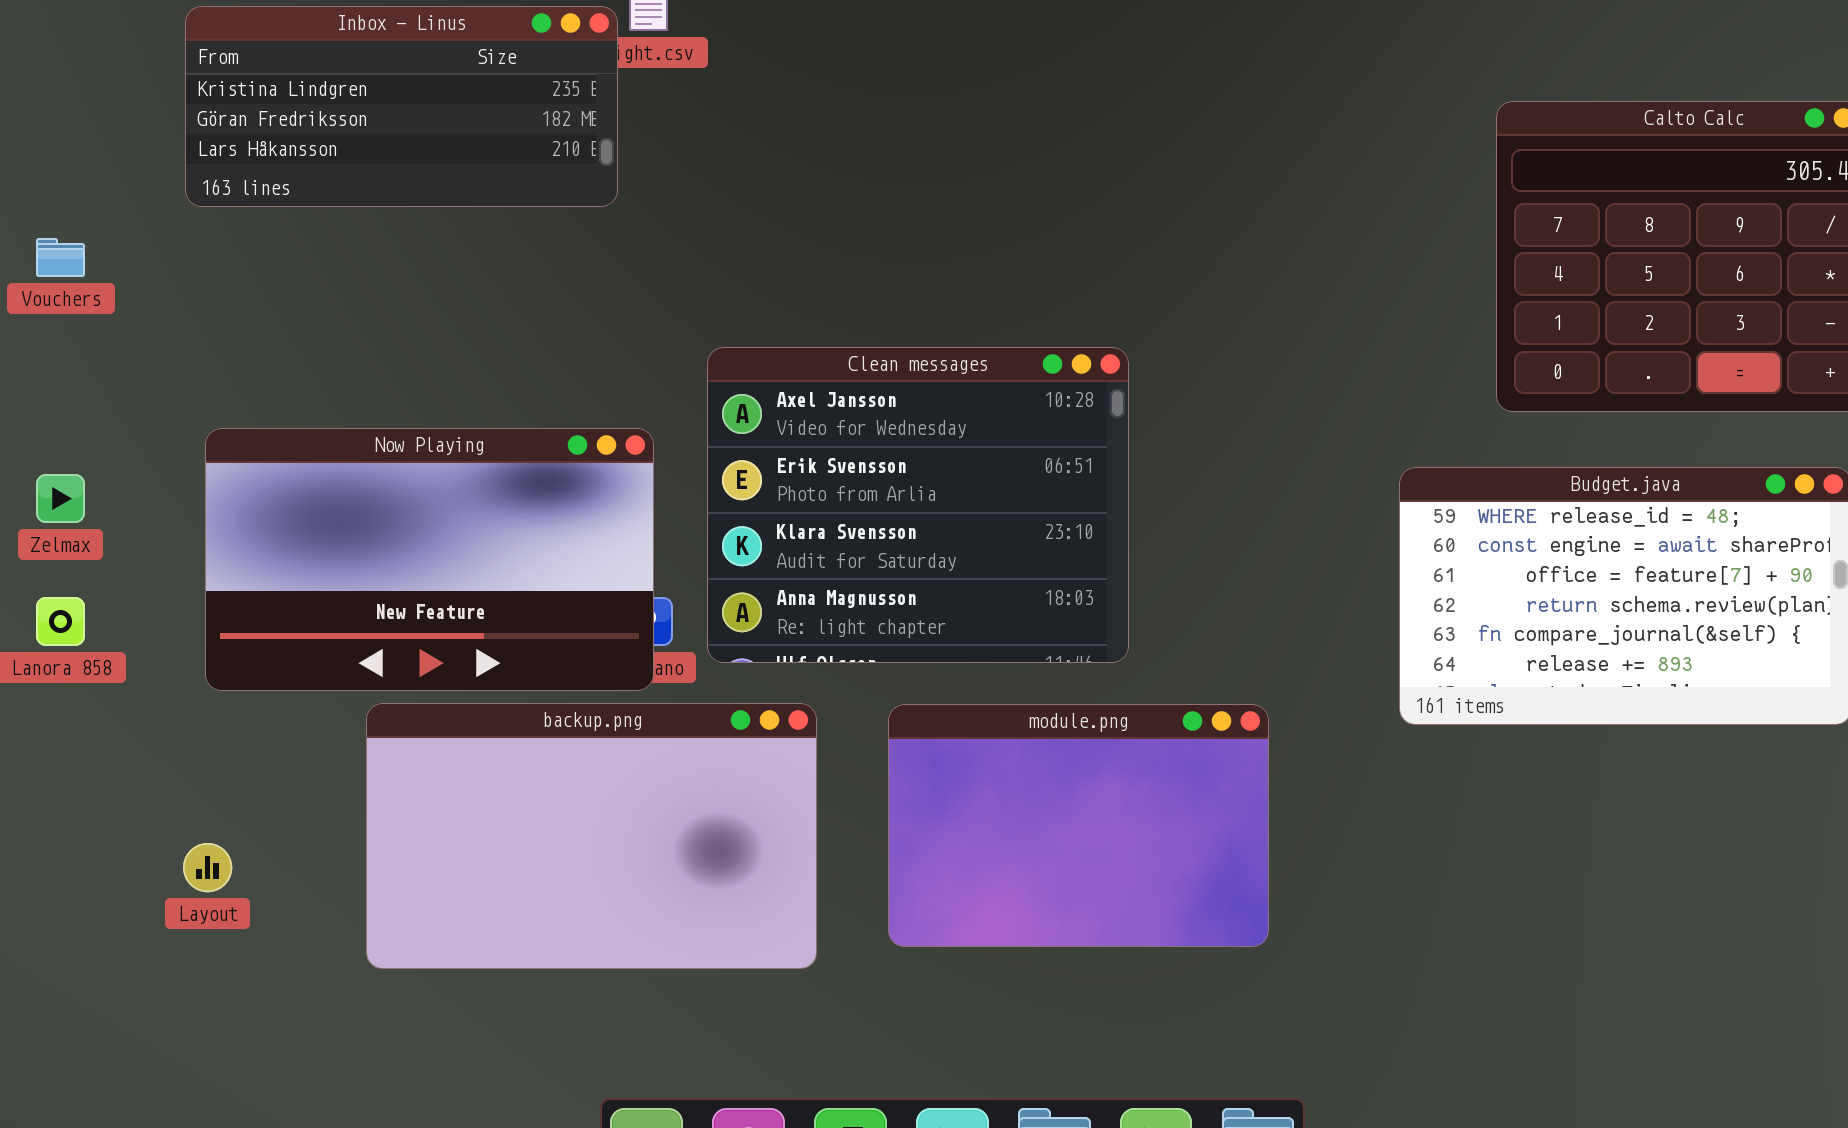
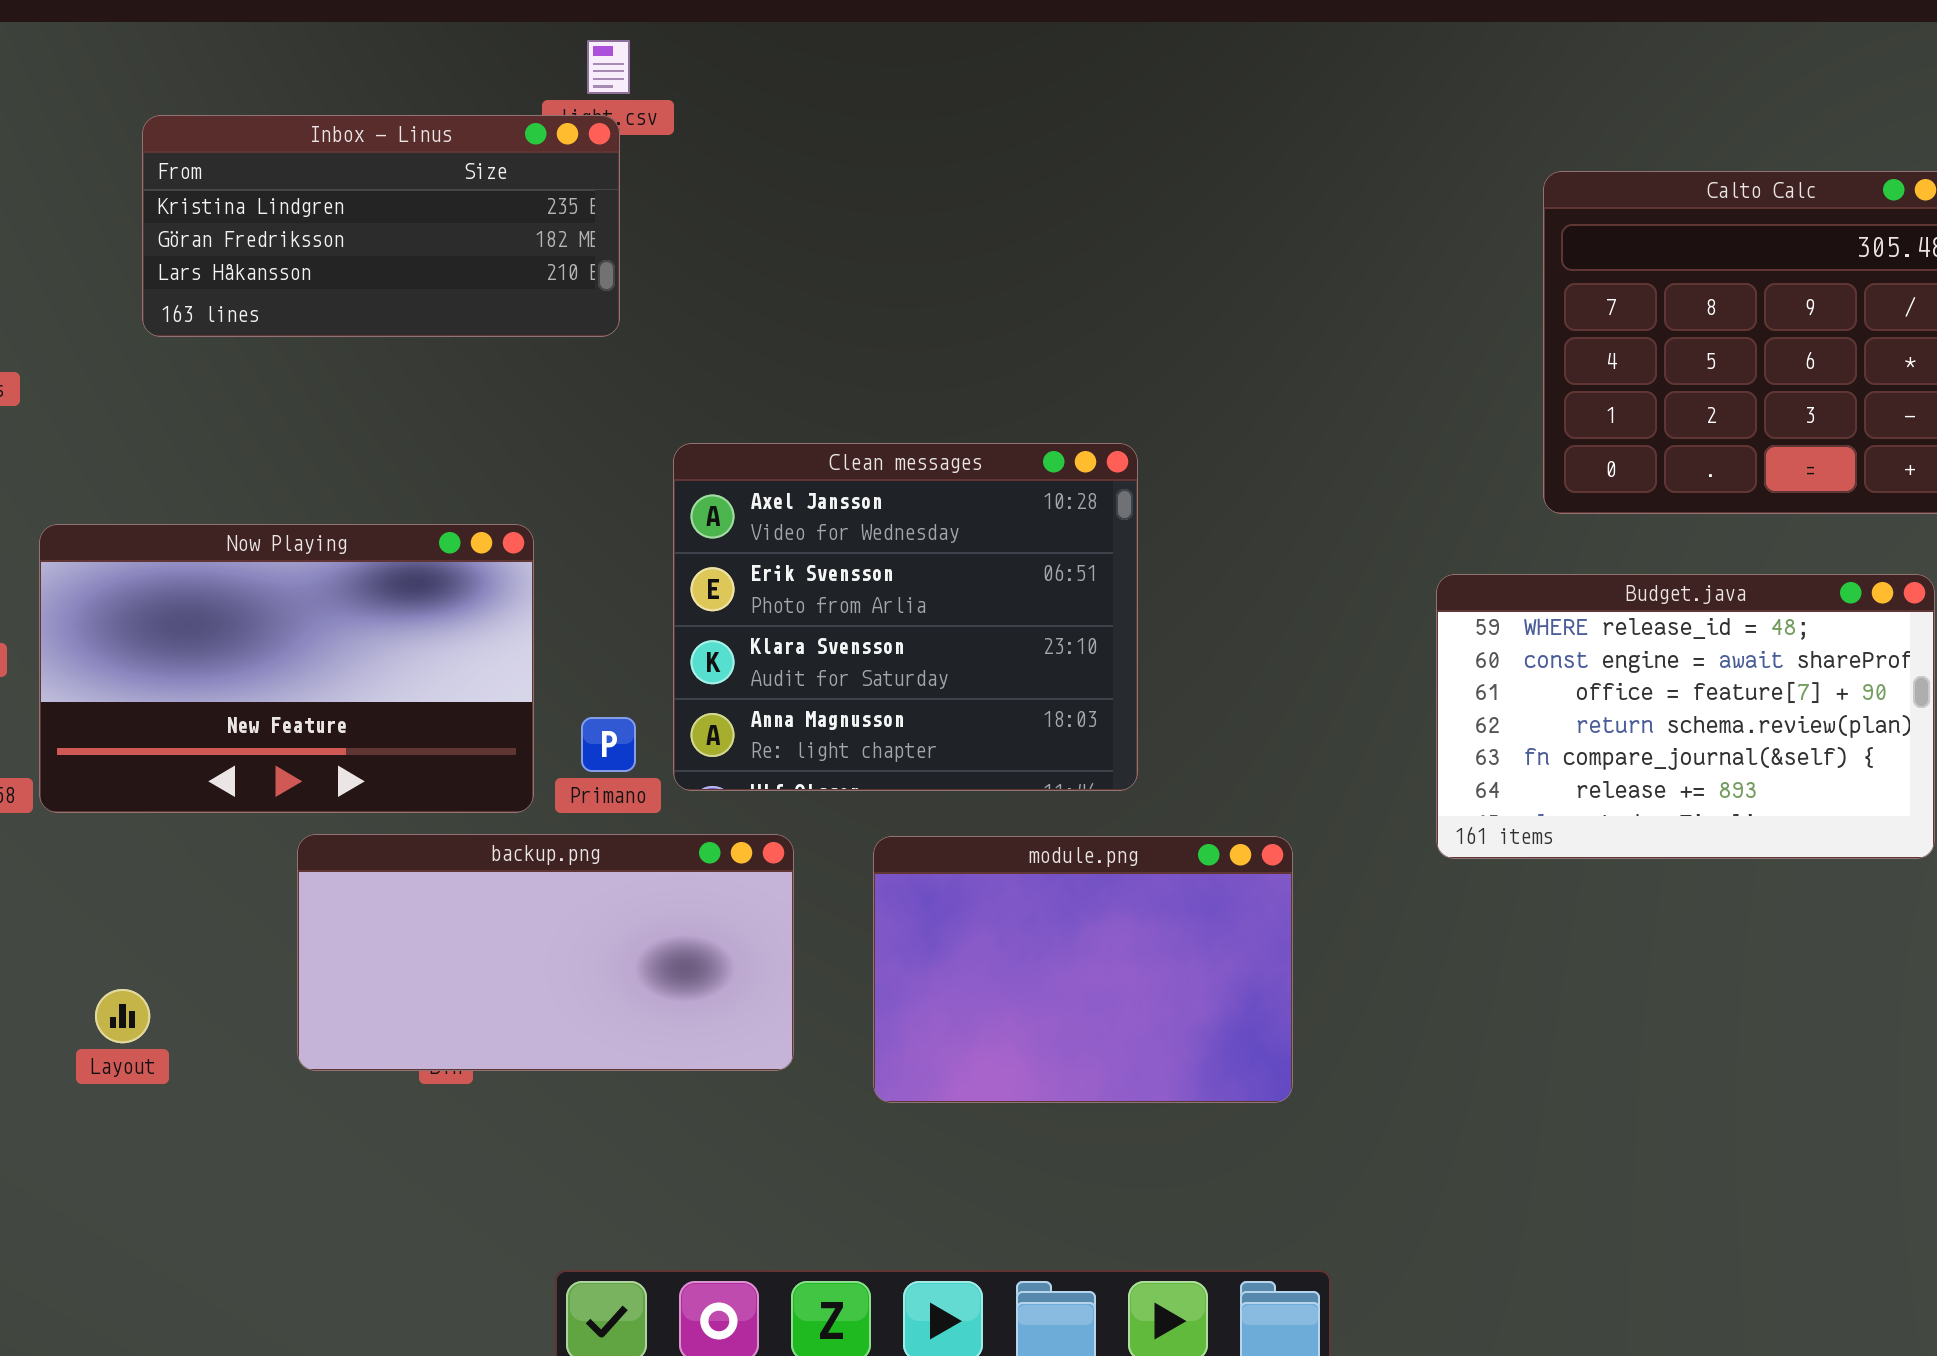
Inbox - Linus: [185,6,618,207] -> [142,115,620,337], moved
Now Playing: [205,428,654,691] -> [39,524,534,813], moved
backup.png: [366,703,817,969] -> [297,834,794,1071], resized

